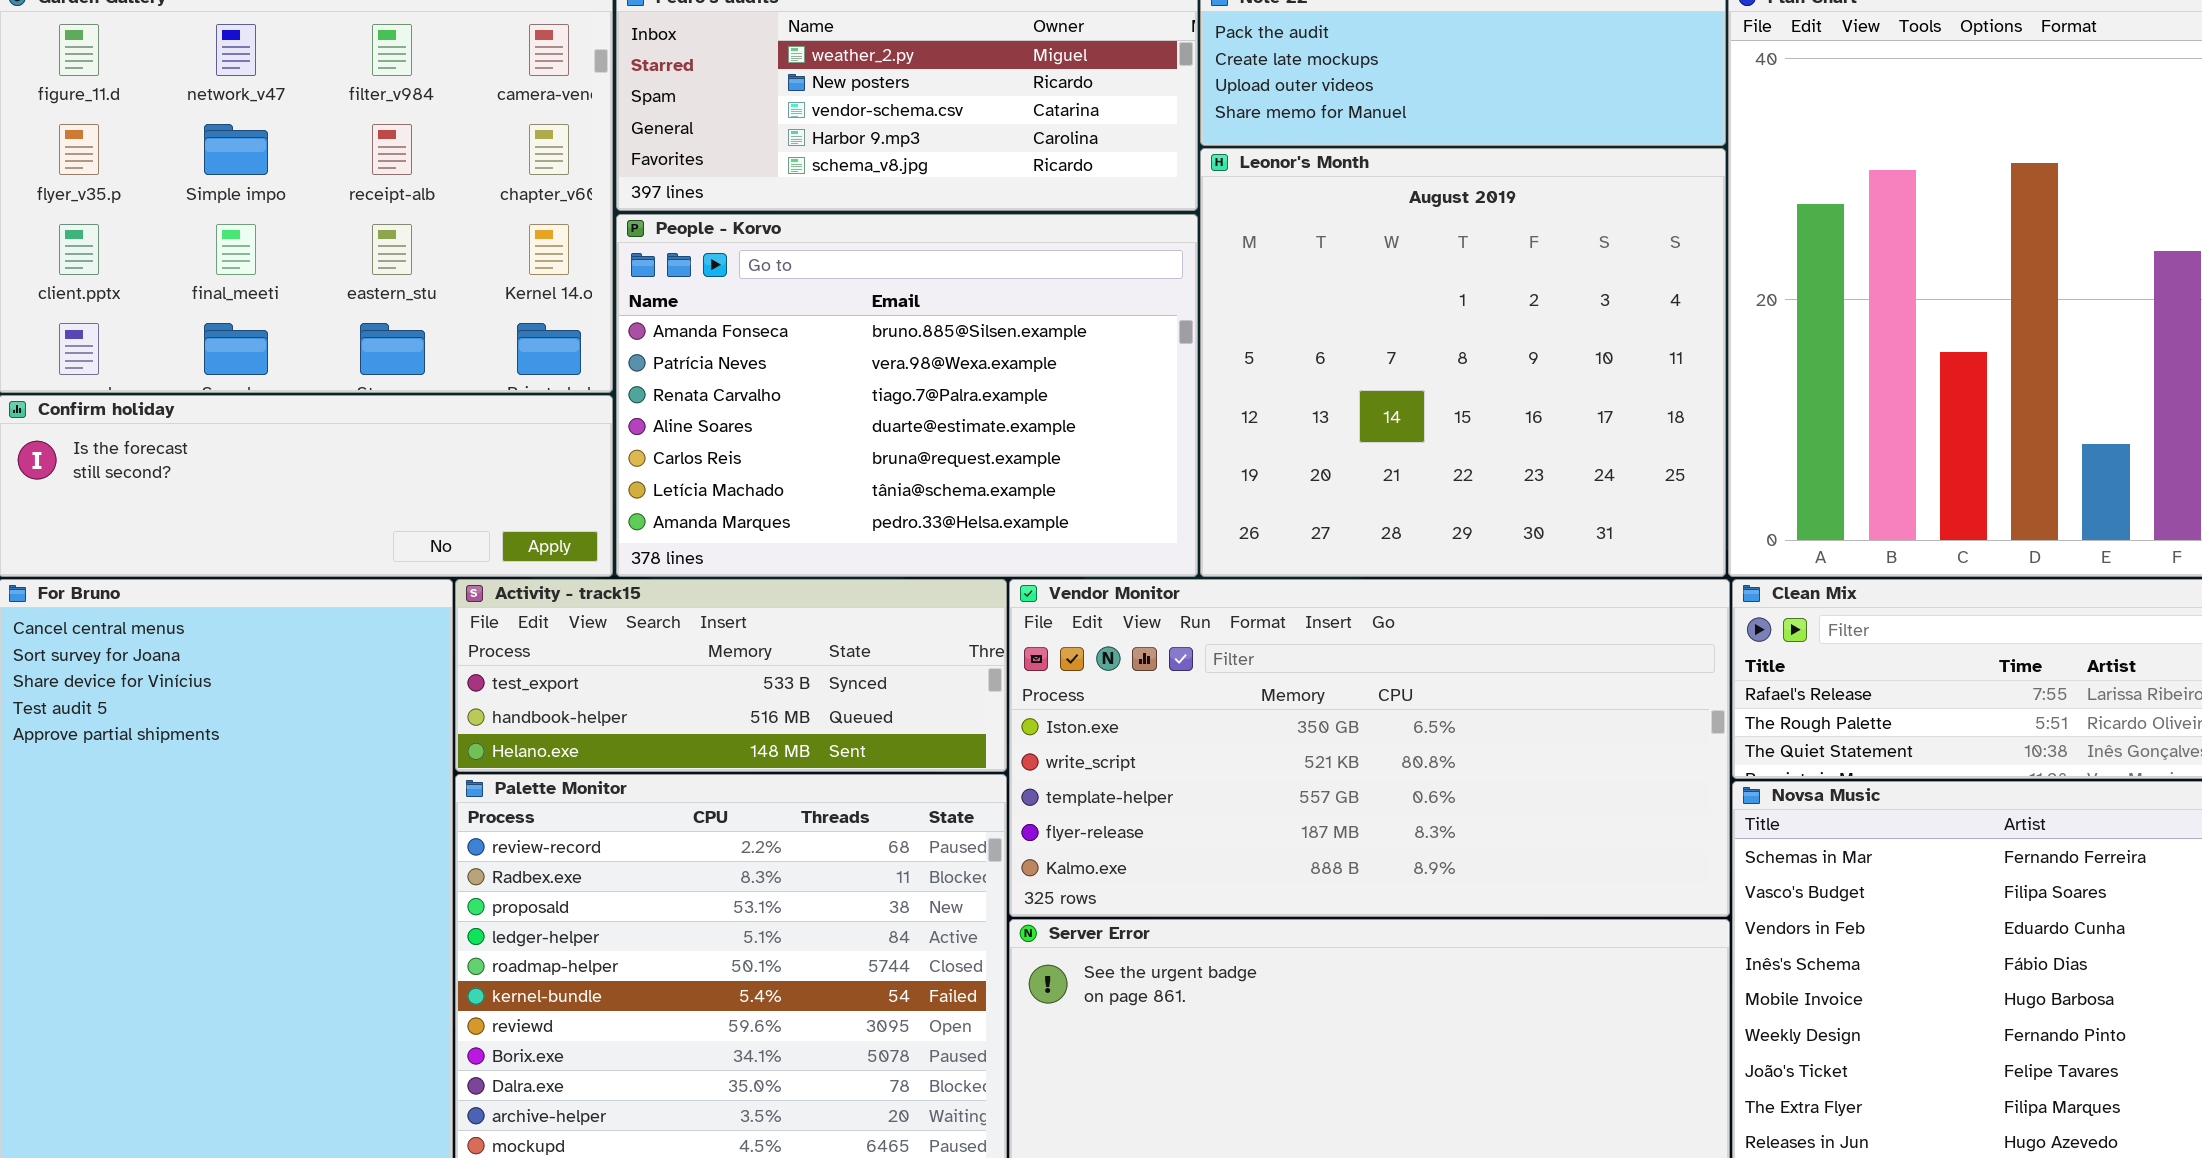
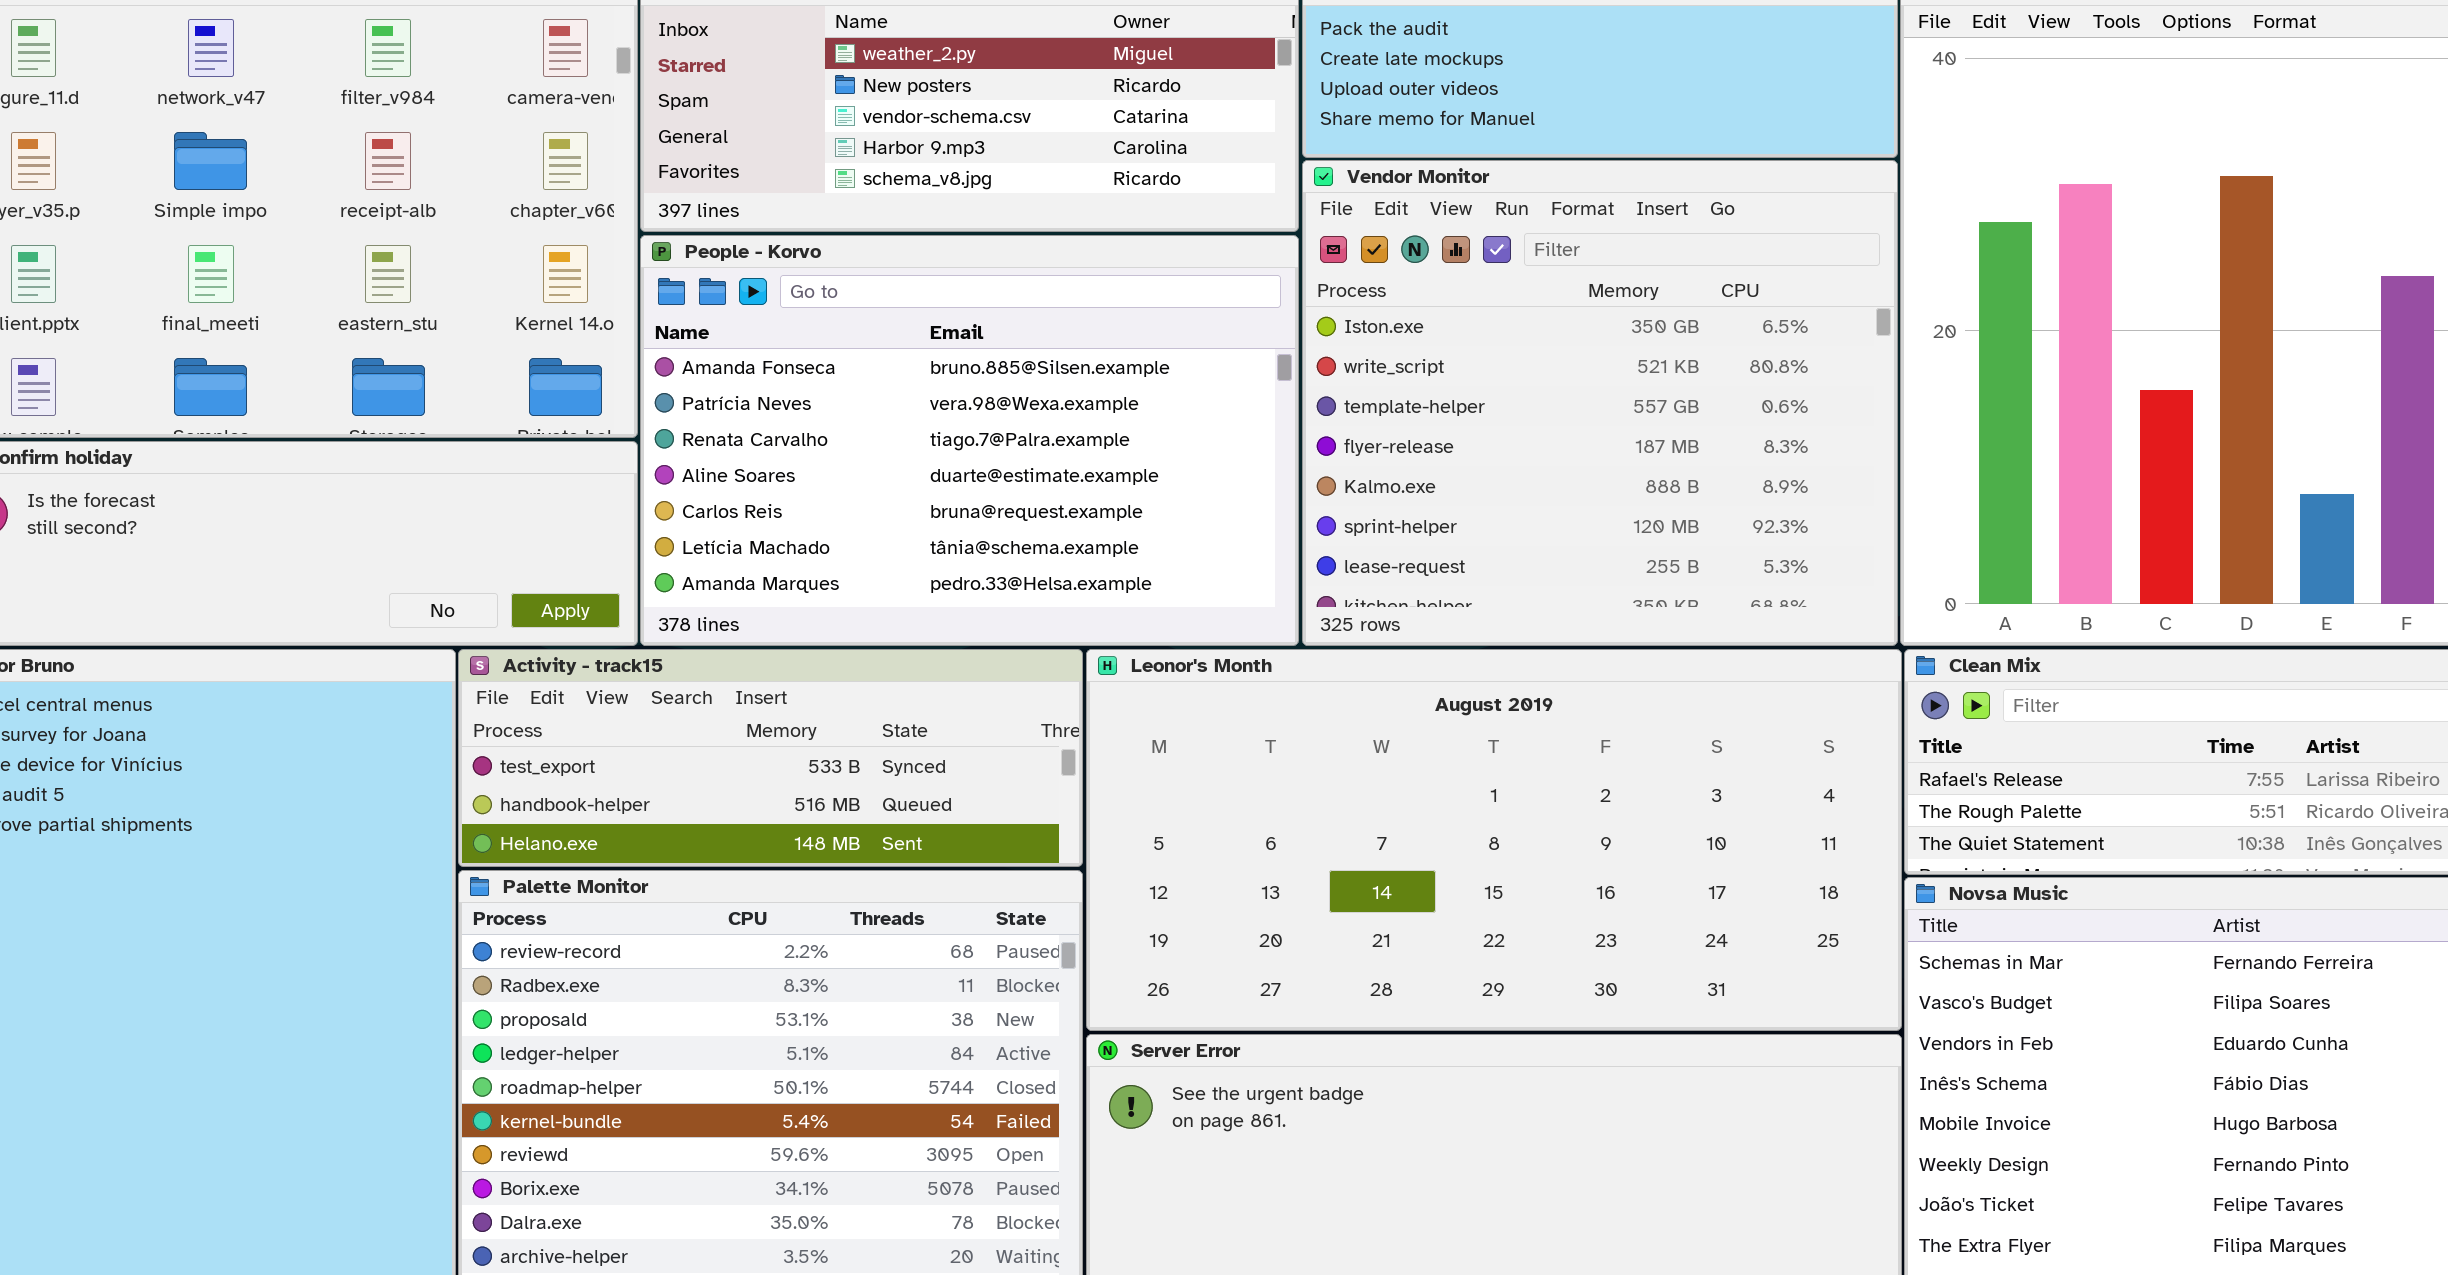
Leonor's Month: [1200,148,1726,577] -> [1086,649,1902,1031], moved, resized
Vendor Monitor: [1009,579,1730,917] -> [1302,160,1898,646], moved, resized

